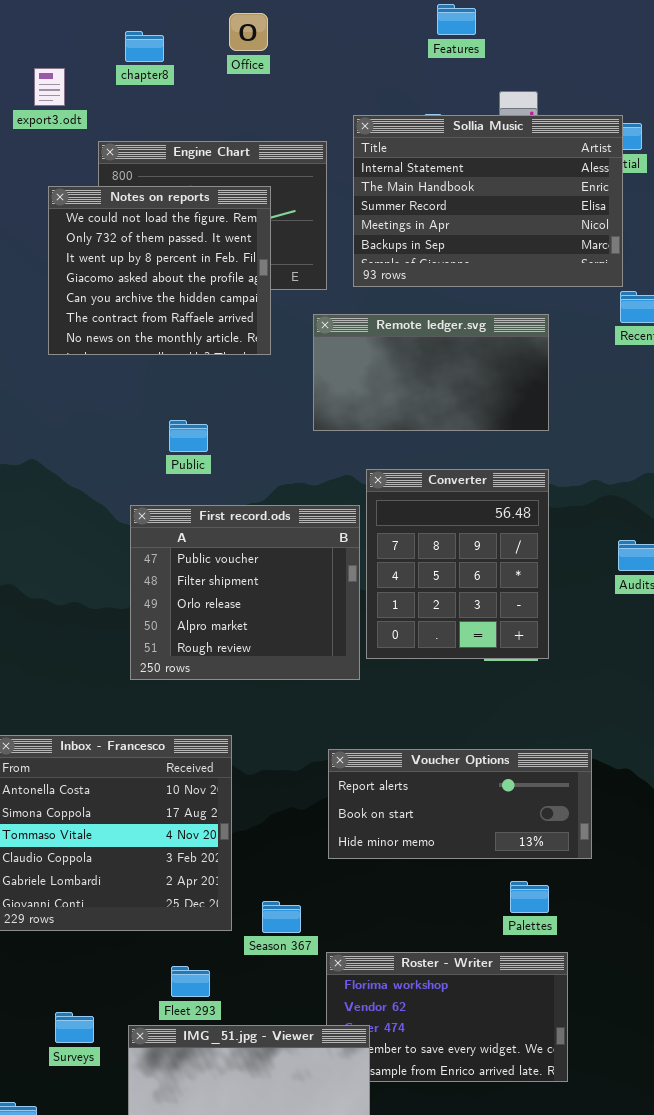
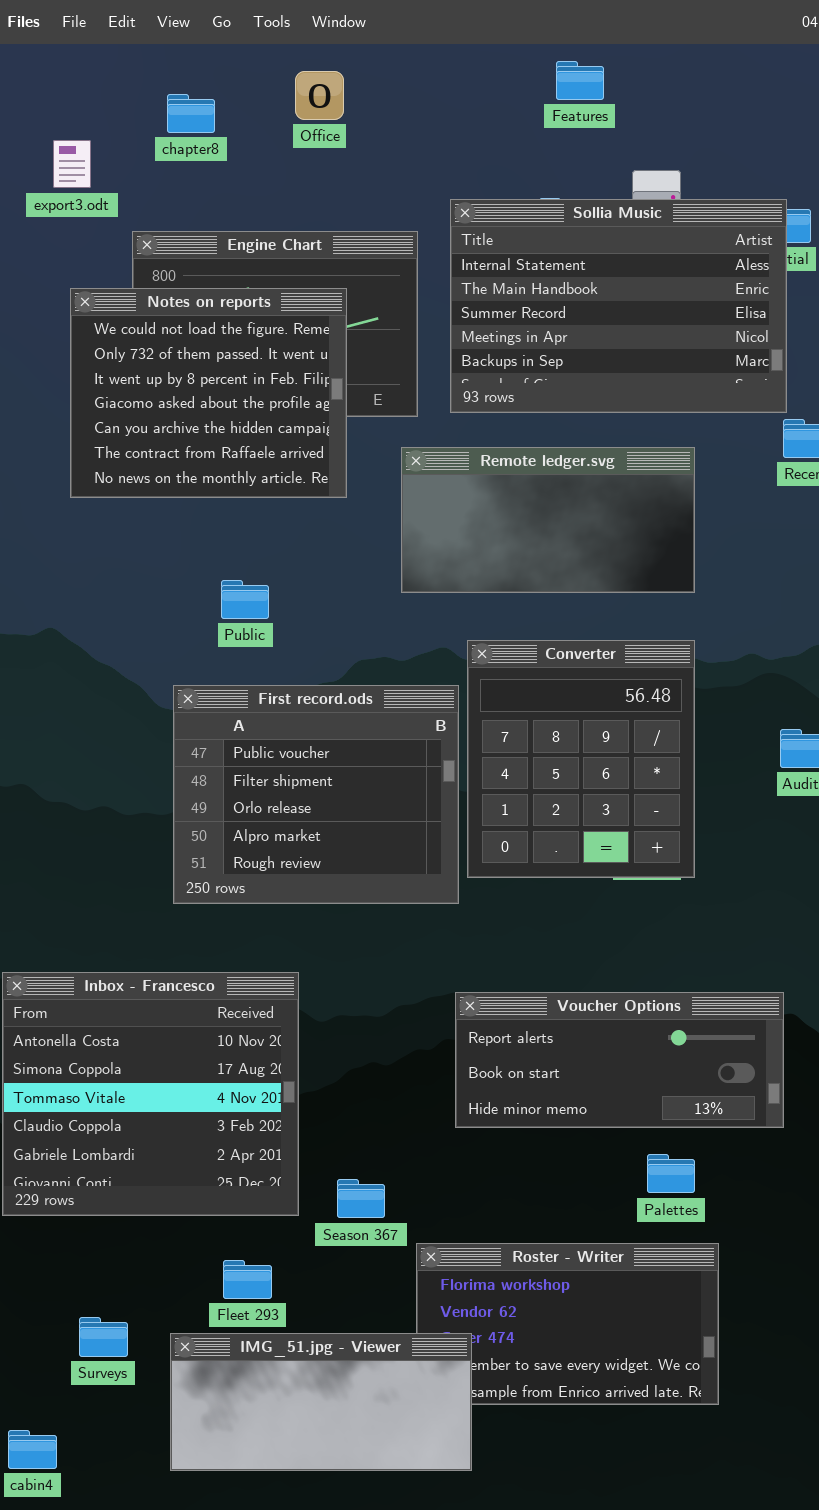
Voucher Options: [328,749,592,859] -> [455,992,784,1128], moved

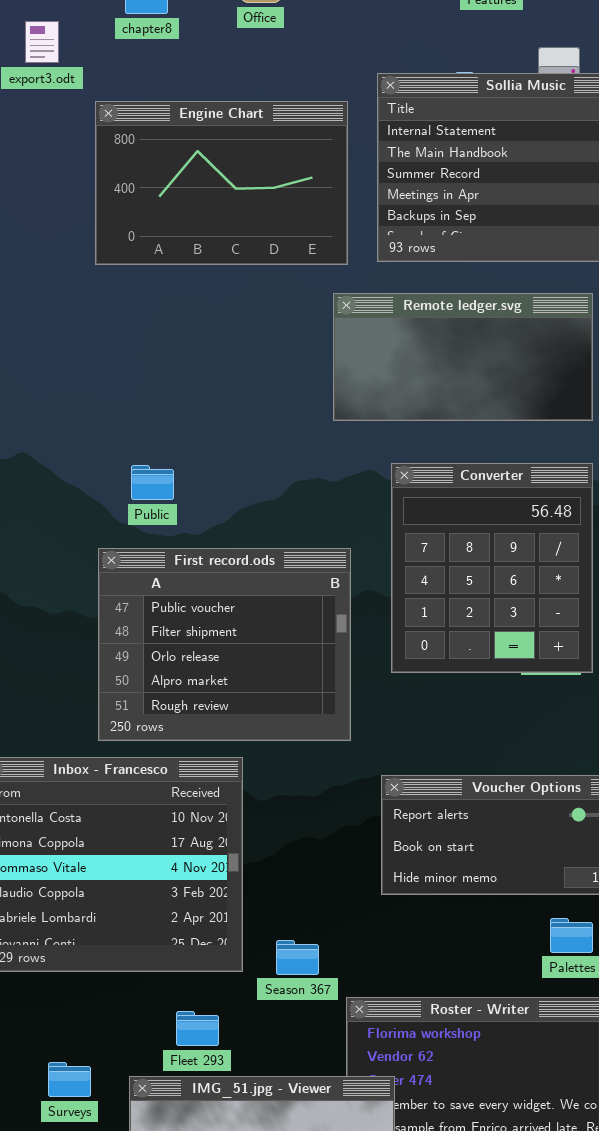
Notes on reports: [70,288,347,498] -> none, closed
Public: [221,580,269,619] -> [131,465,174,500], moved
First record.ods: [173,685,459,904] -> [98,548,351,741], moved

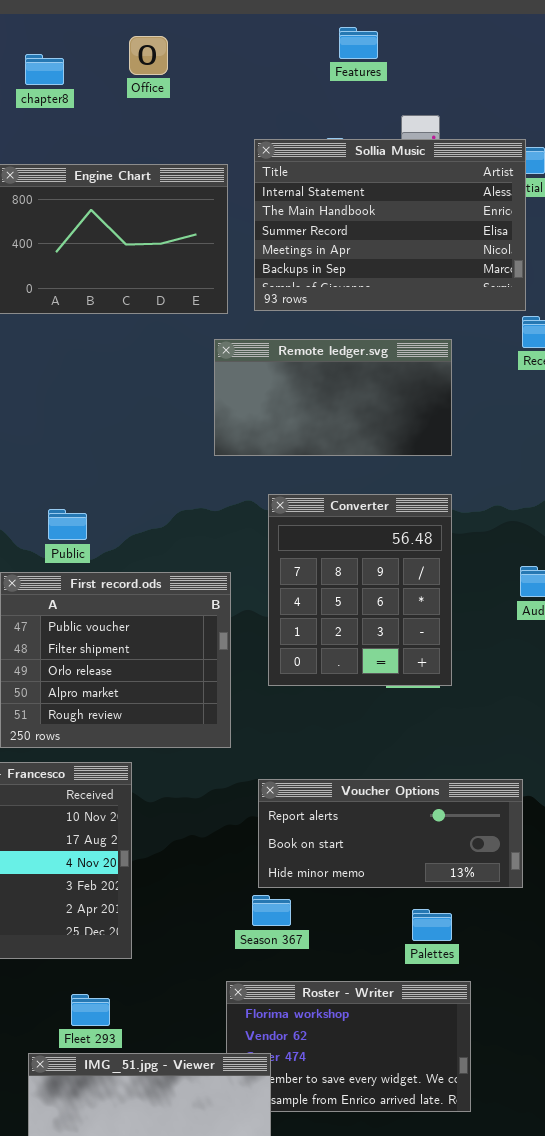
Public: [131,465,174,500] -> [48,509,87,540], moved
Season 367: [276,940,319,975] -> [252,895,291,926], moved

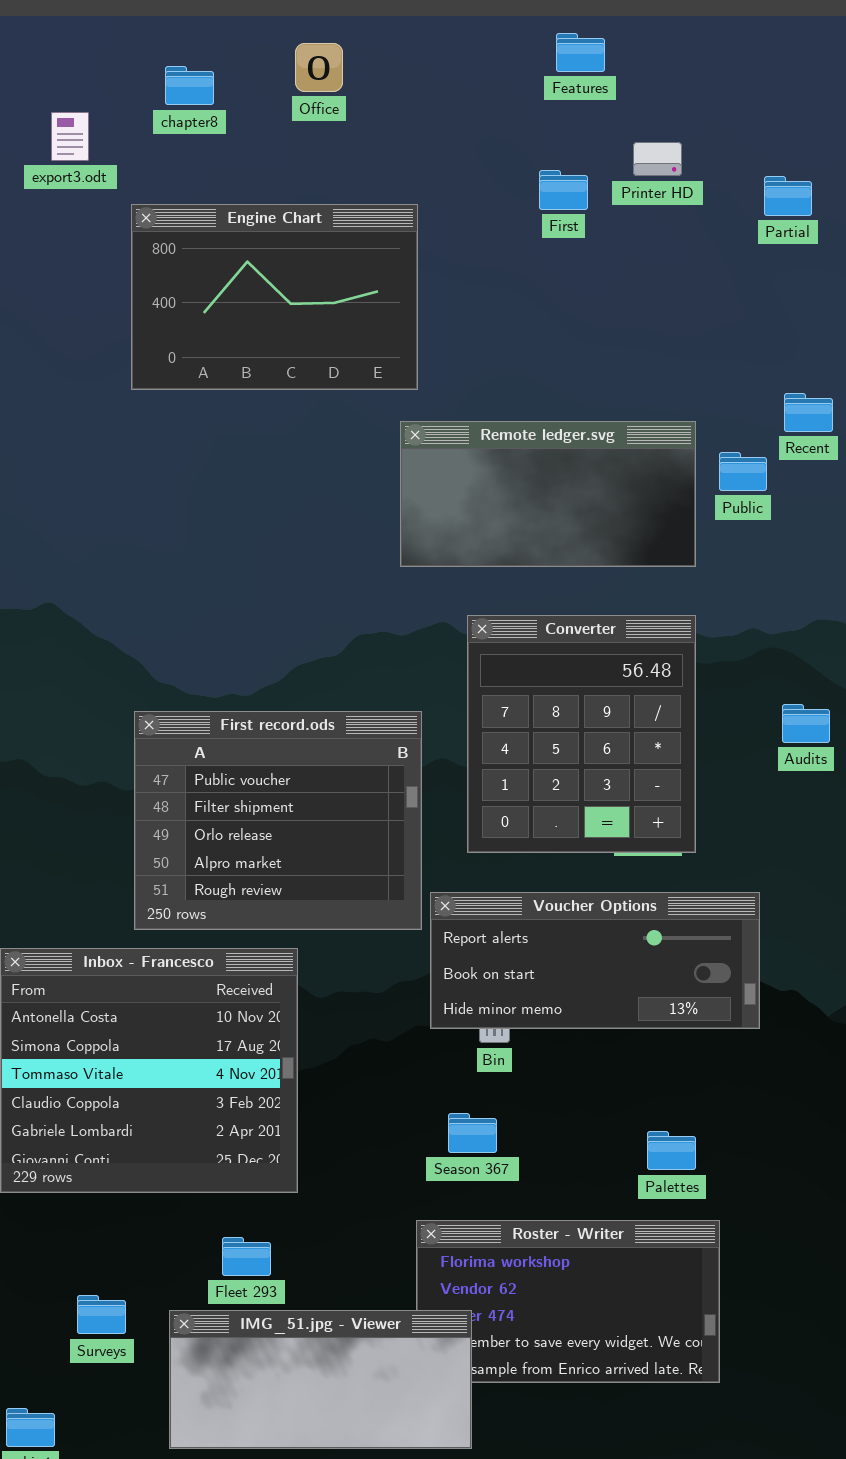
Sollia Music: [254,139,526,311] -> none, closed
Public: [48,509,87,540] -> [719,452,767,491], moved
Voucher Options: [258,779,523,888] -> [430,892,760,1029], moved

